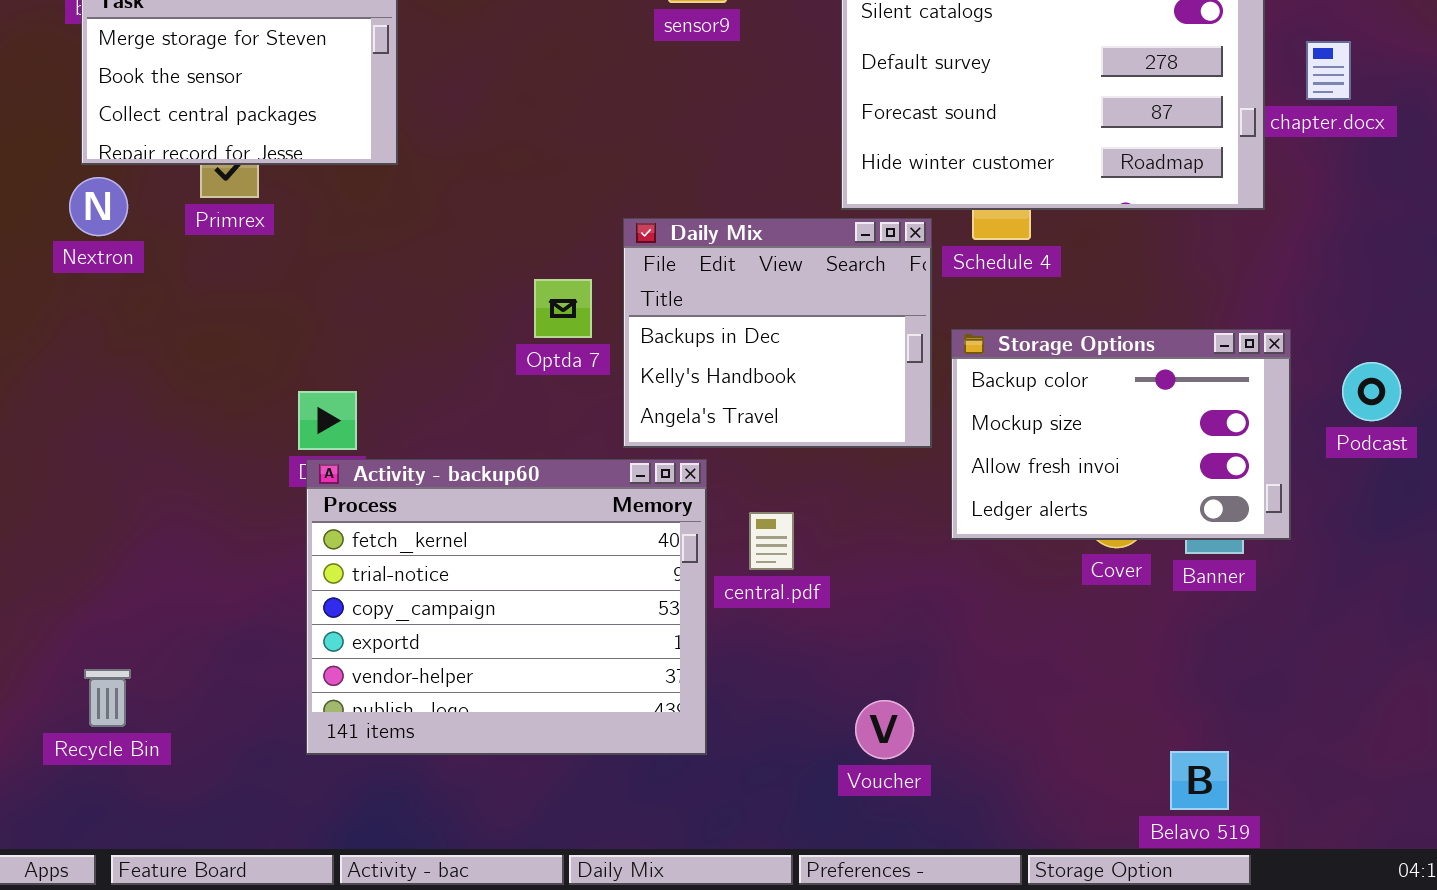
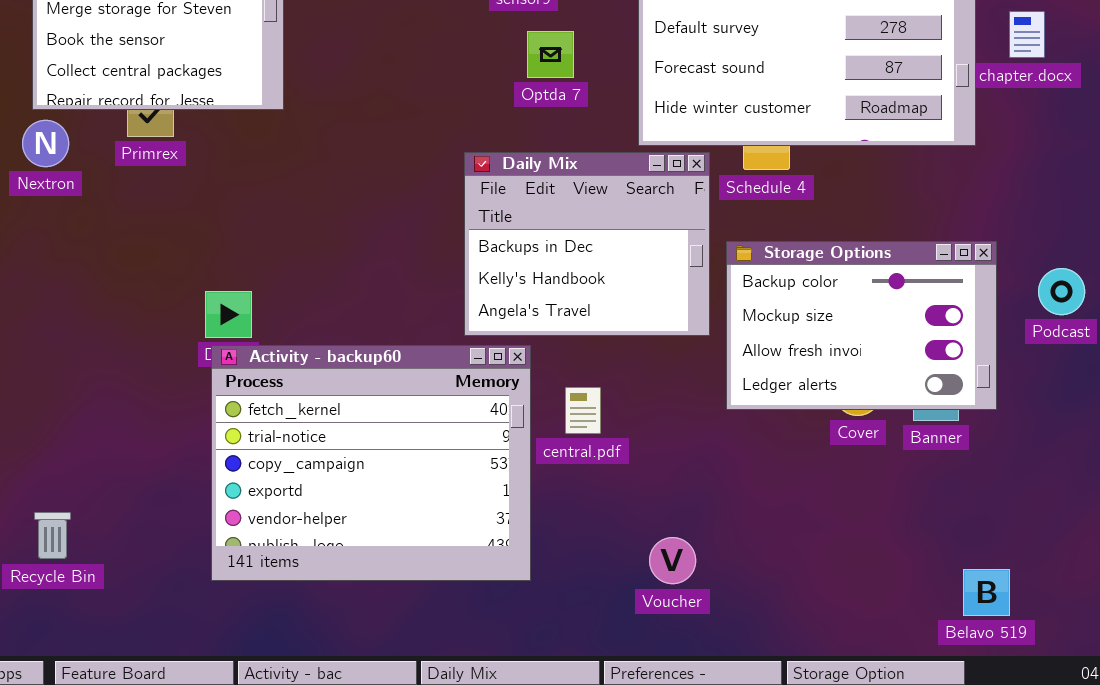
Optda 7: [534,279,592,338] -> [527,31,574,78], moved
Belavo 519: [1170,751,1229,810] -> [963,569,1010,616], moved

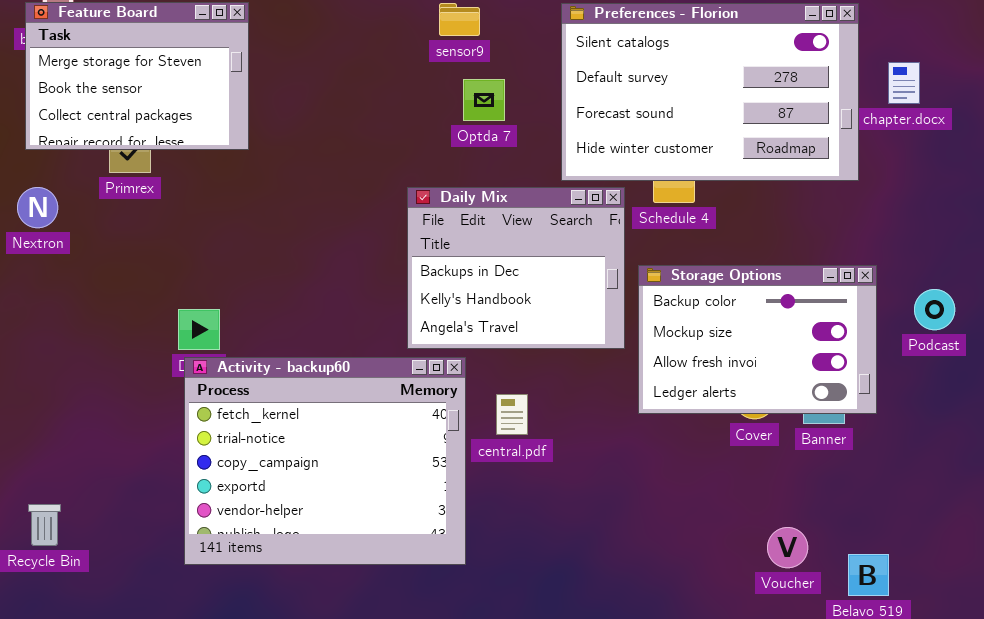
Nextron: [22,120,69,167] -> [17,187,58,228], moved
Voucher: [649,537,696,584] -> [767,527,808,568], moved

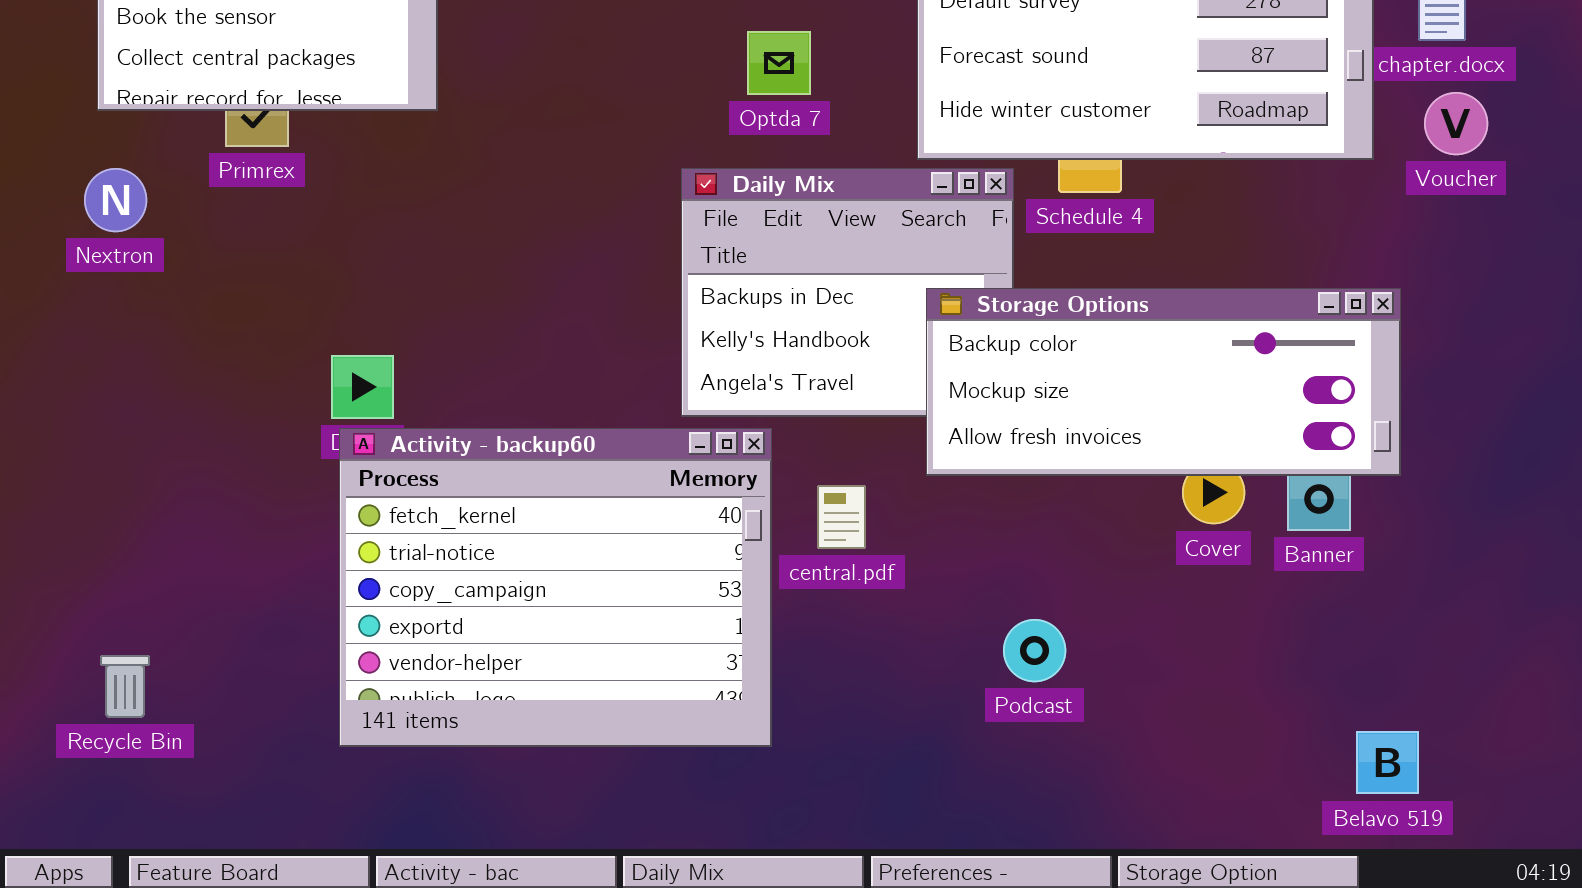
Optda 7: [463,79,505,121] -> [747,31,811,95], moved
Storage Options: [638,265,877,414] -> [926,288,1401,476], resized
Podcast: [914,289,955,330] -> [1003,619,1066,682], moved
Voucher: [767,527,808,568] -> [1424,92,1488,155], moved

